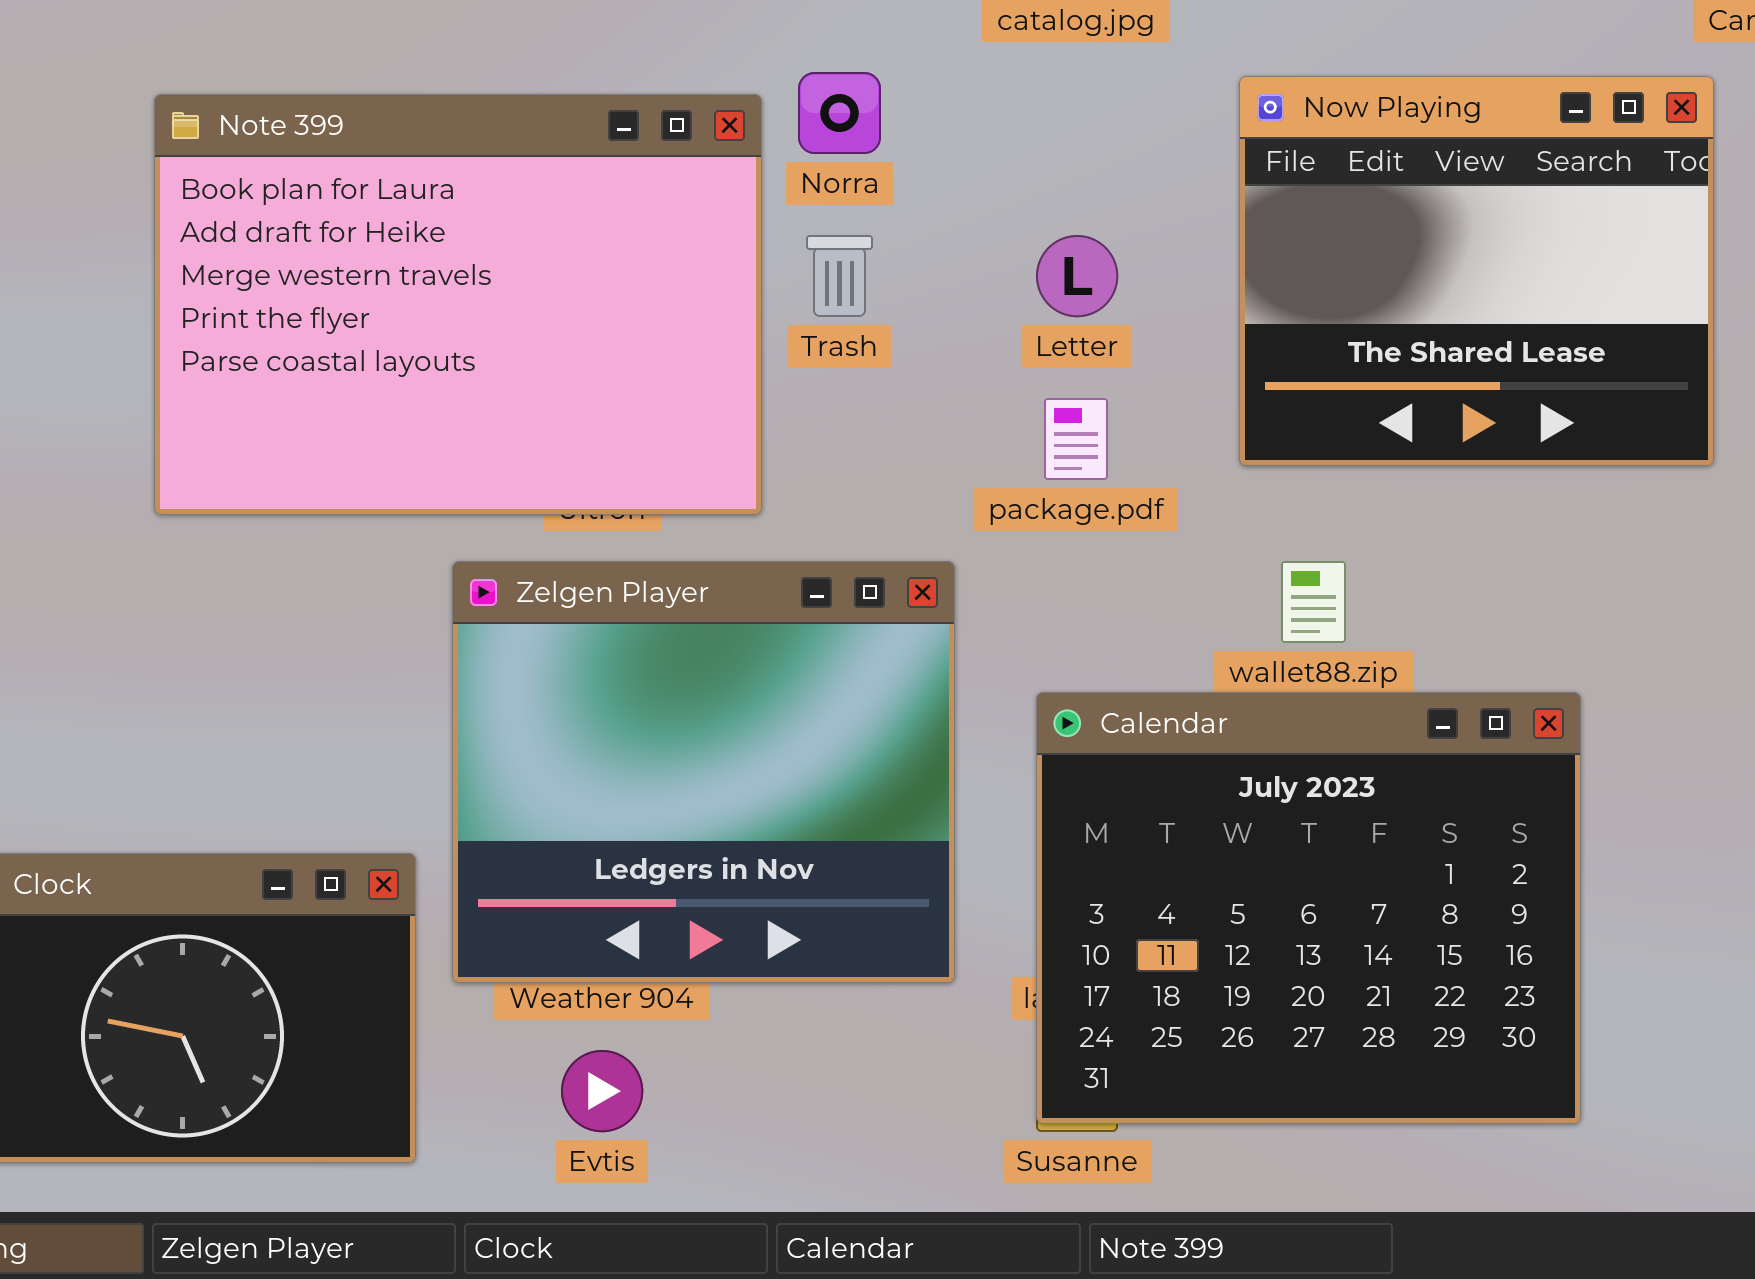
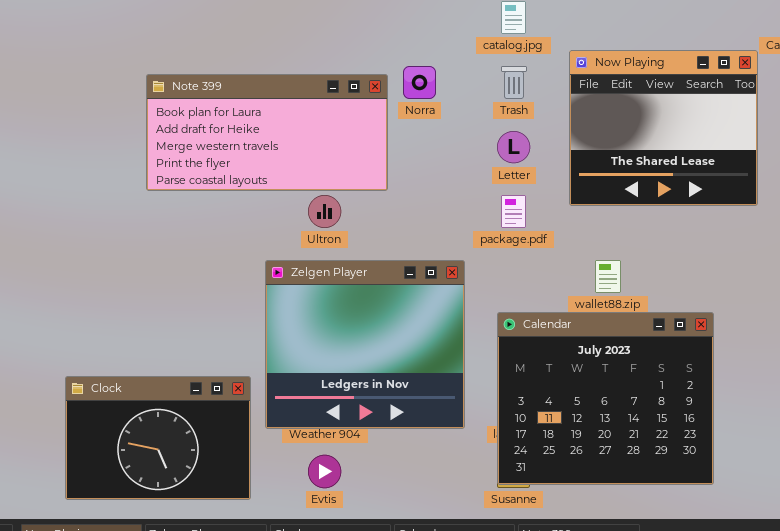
Now Playing: [1239,76,1714,466] -> [569,50,758,206], moved
Note 399: [154,94,762,515] -> [146,74,388,191], resized
Trash: [806,235,873,317] -> [501,66,527,99], moved

